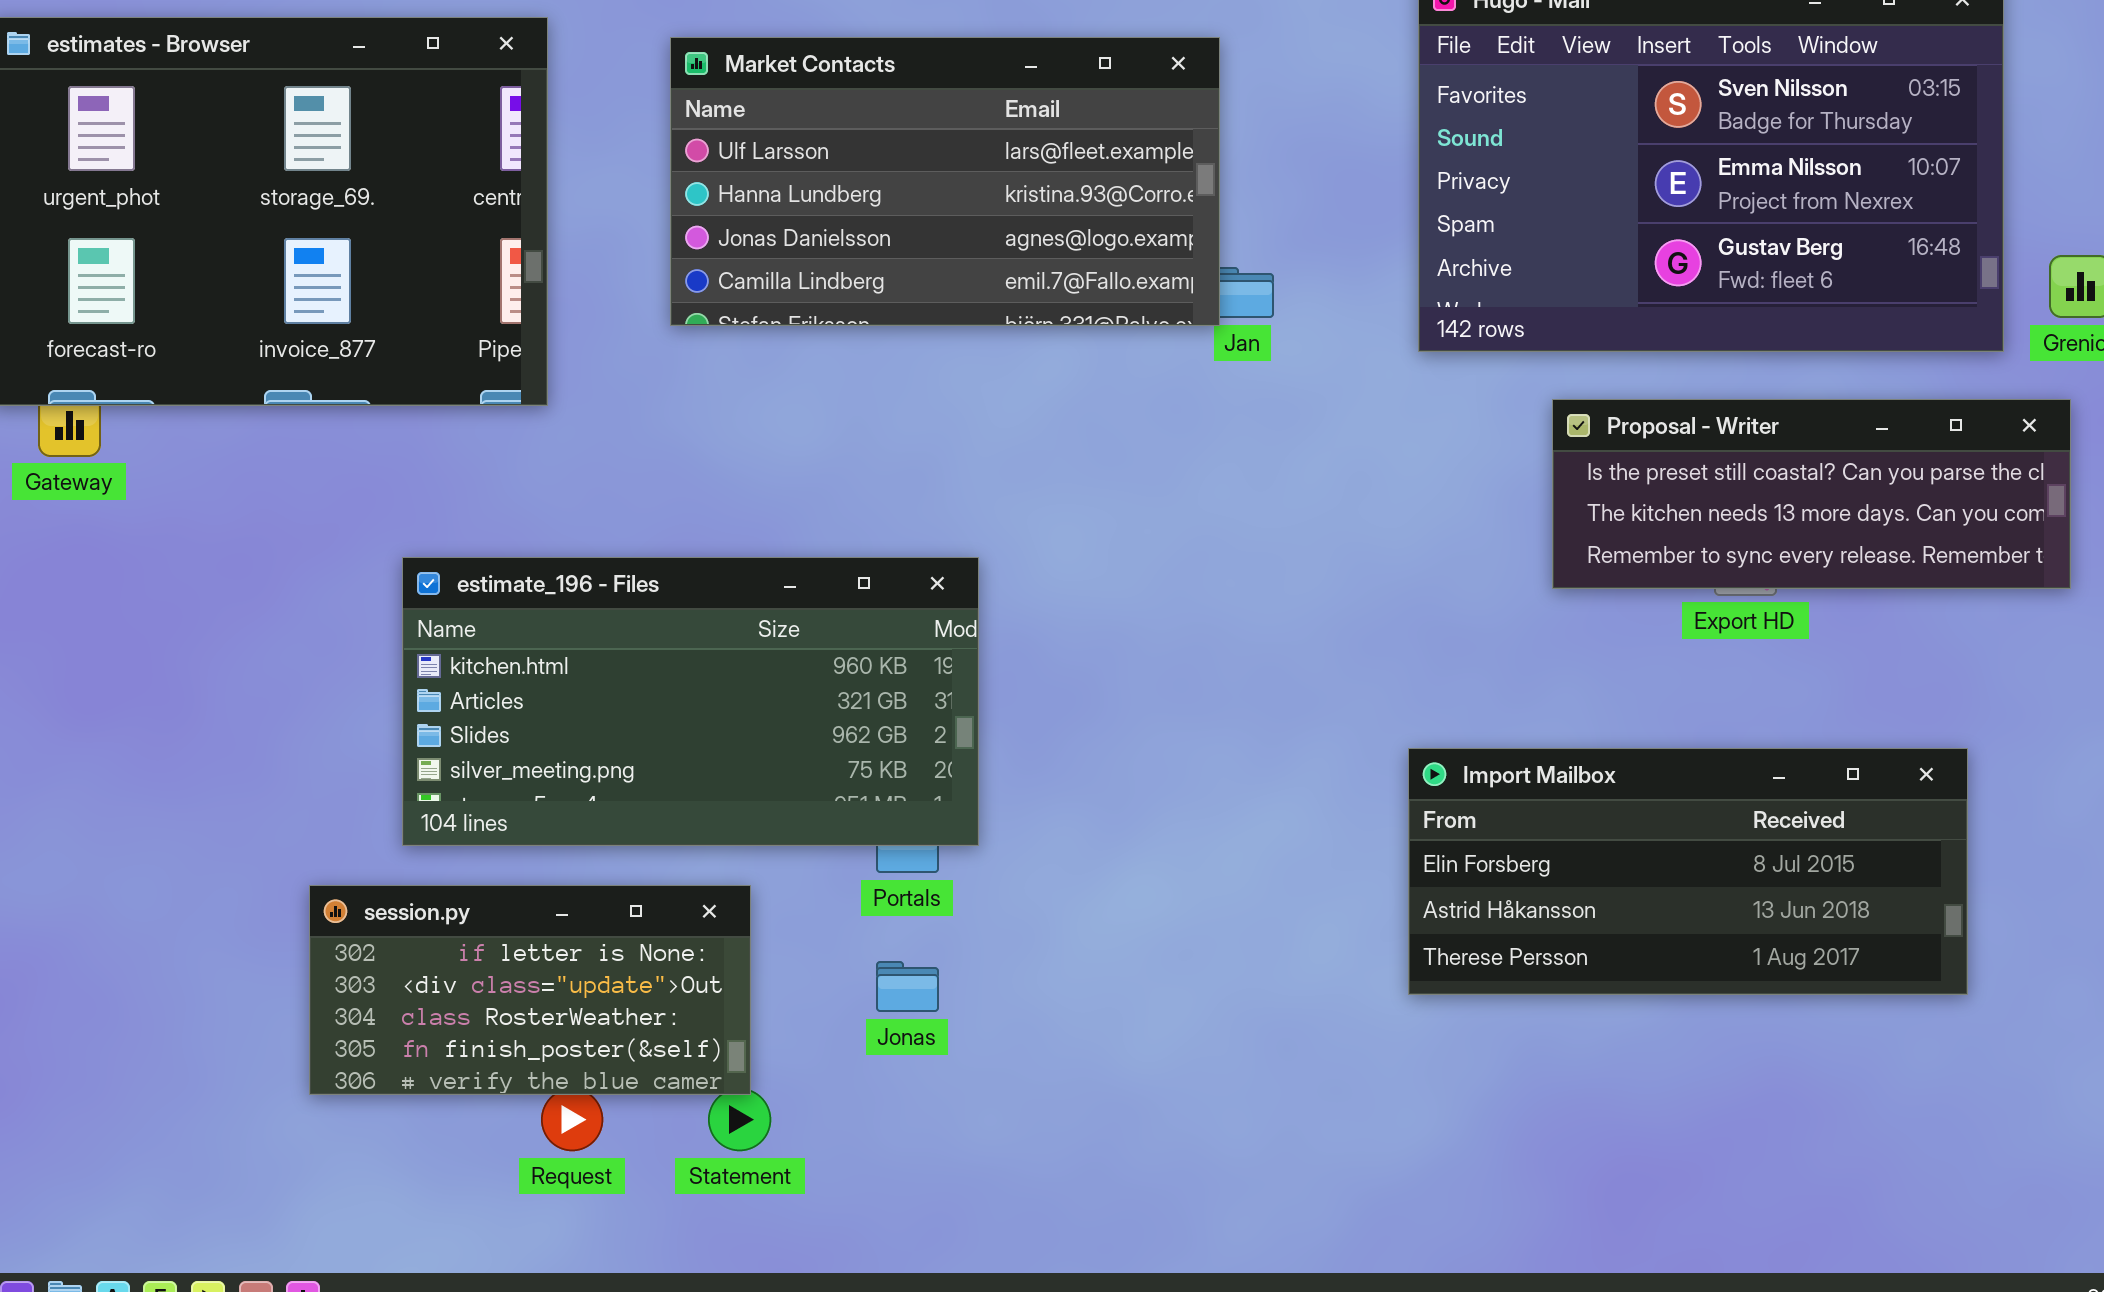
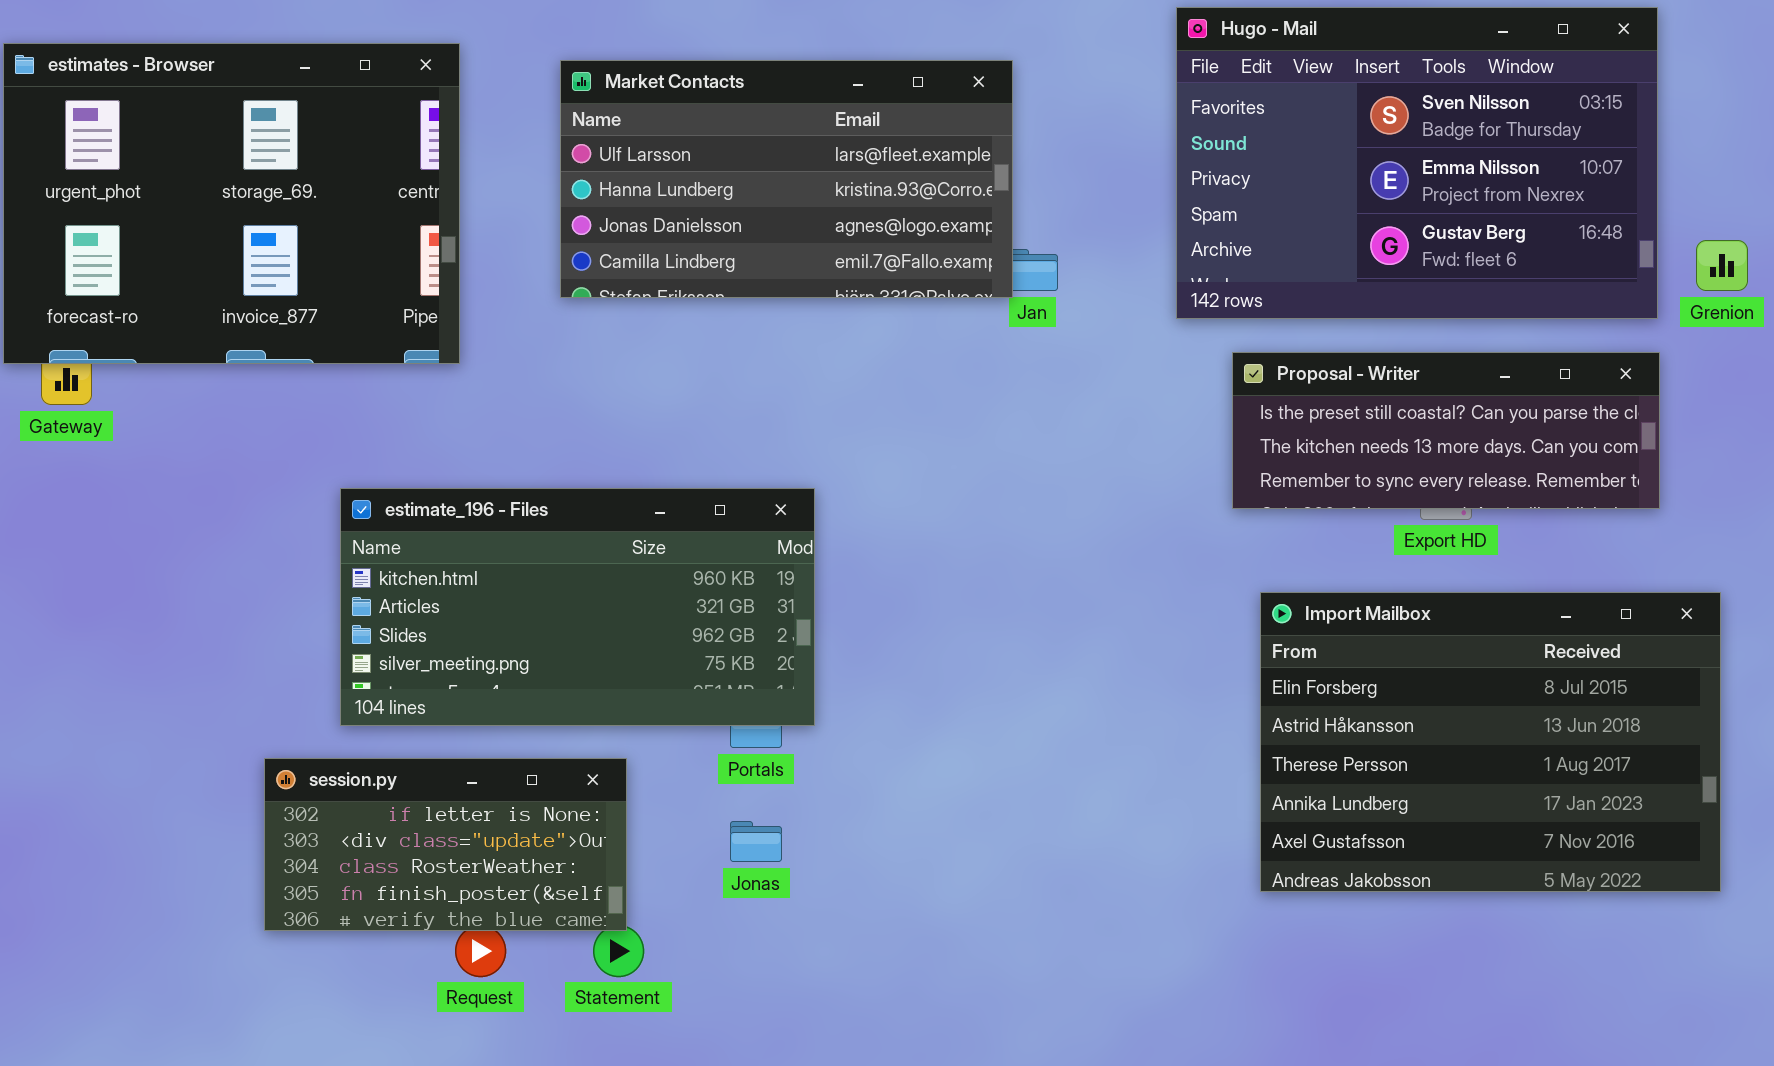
Proposal - Writer: [1552,399,2071,589] -> [1232,352,1660,509], moved
Import Mailbox: [1408,748,1968,995] -> [1260,592,1721,892], moved, resized

